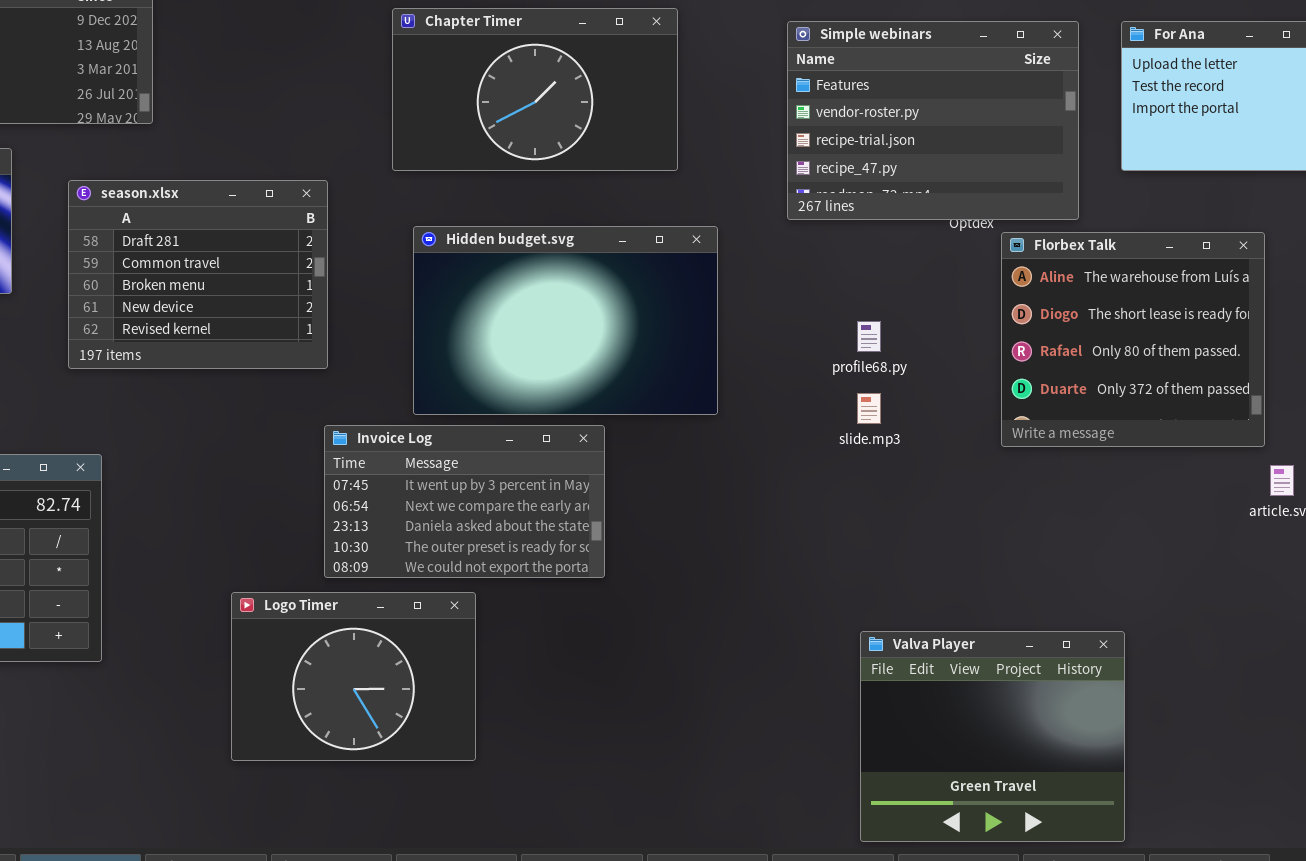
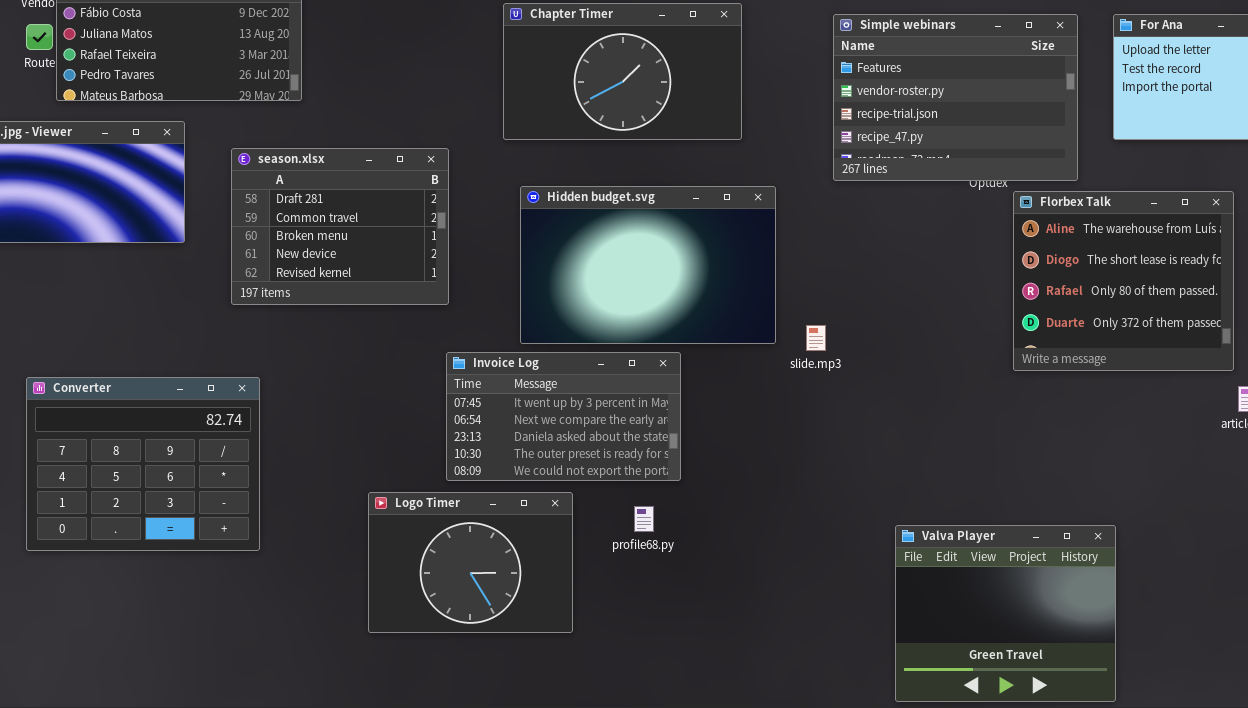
profile68.py: [857,321,881,352] -> [634,506,654,532], moved
slide.mp3: [857,393,881,424] -> [806,325,826,351], moved

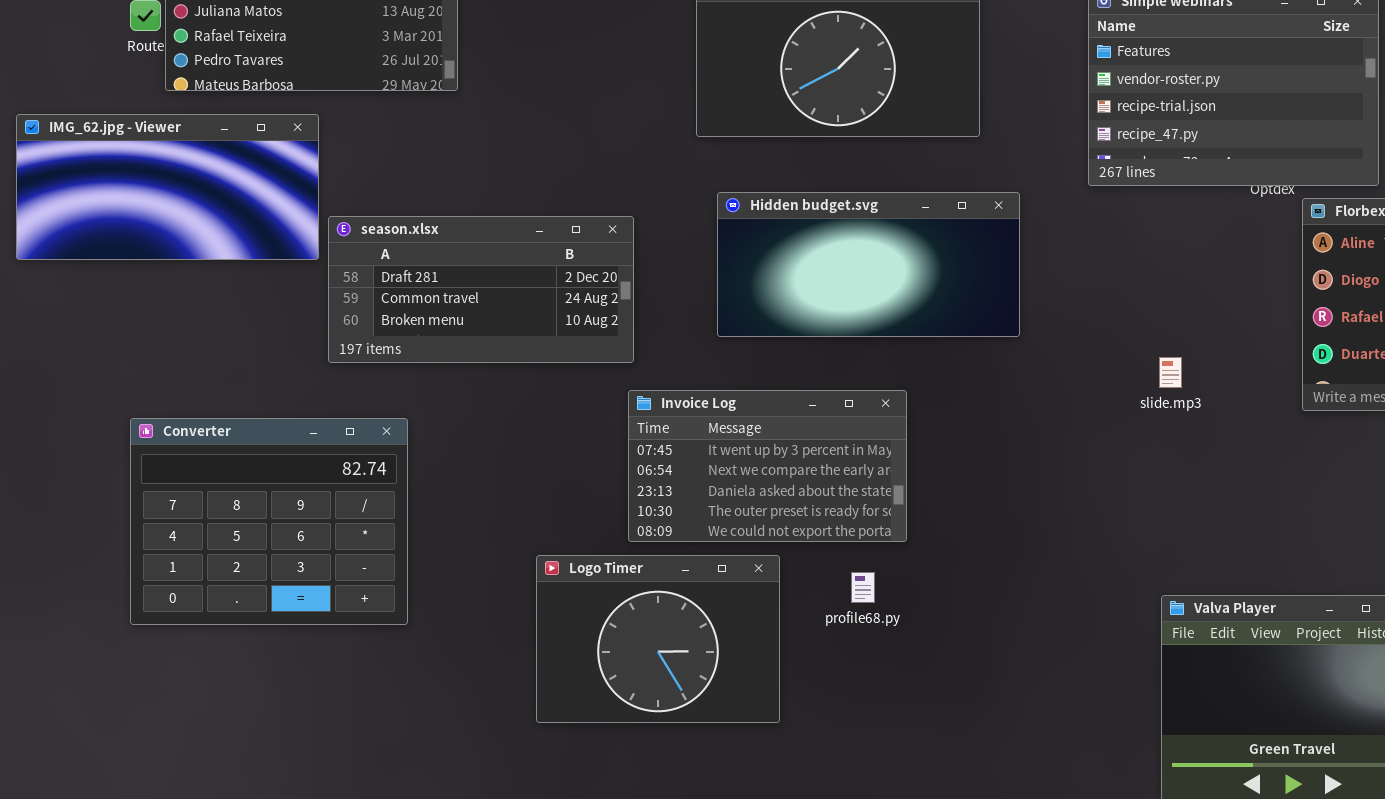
season.xlsx: [231,148,449,305] -> [328,216,634,363], moved, resized
Hidden budget.svg: [520,186,776,344] -> [717,192,1020,337], resized
slide.mp3: [806,325,826,351] -> [1159,357,1182,388], moved

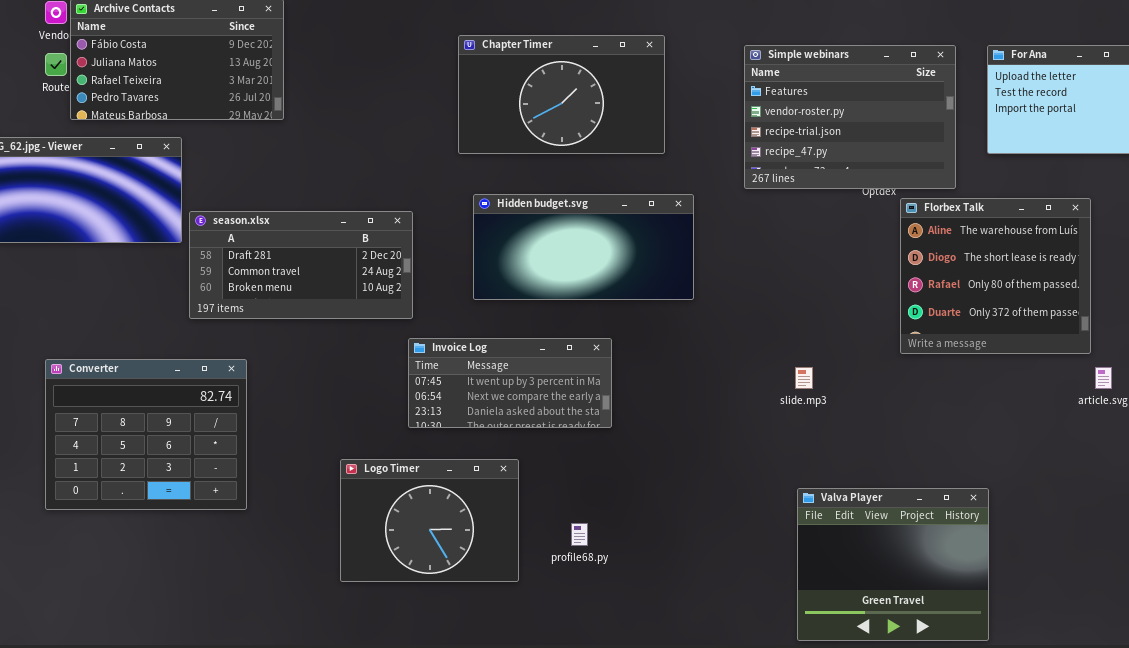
slide.mp3: [1159,357,1182,388] -> [795,367,813,389], moved
Invoice Log: [628,390,907,542] -> [408,338,612,428], resized
profile68.py: [851,572,875,603] -> [571,523,588,546], moved

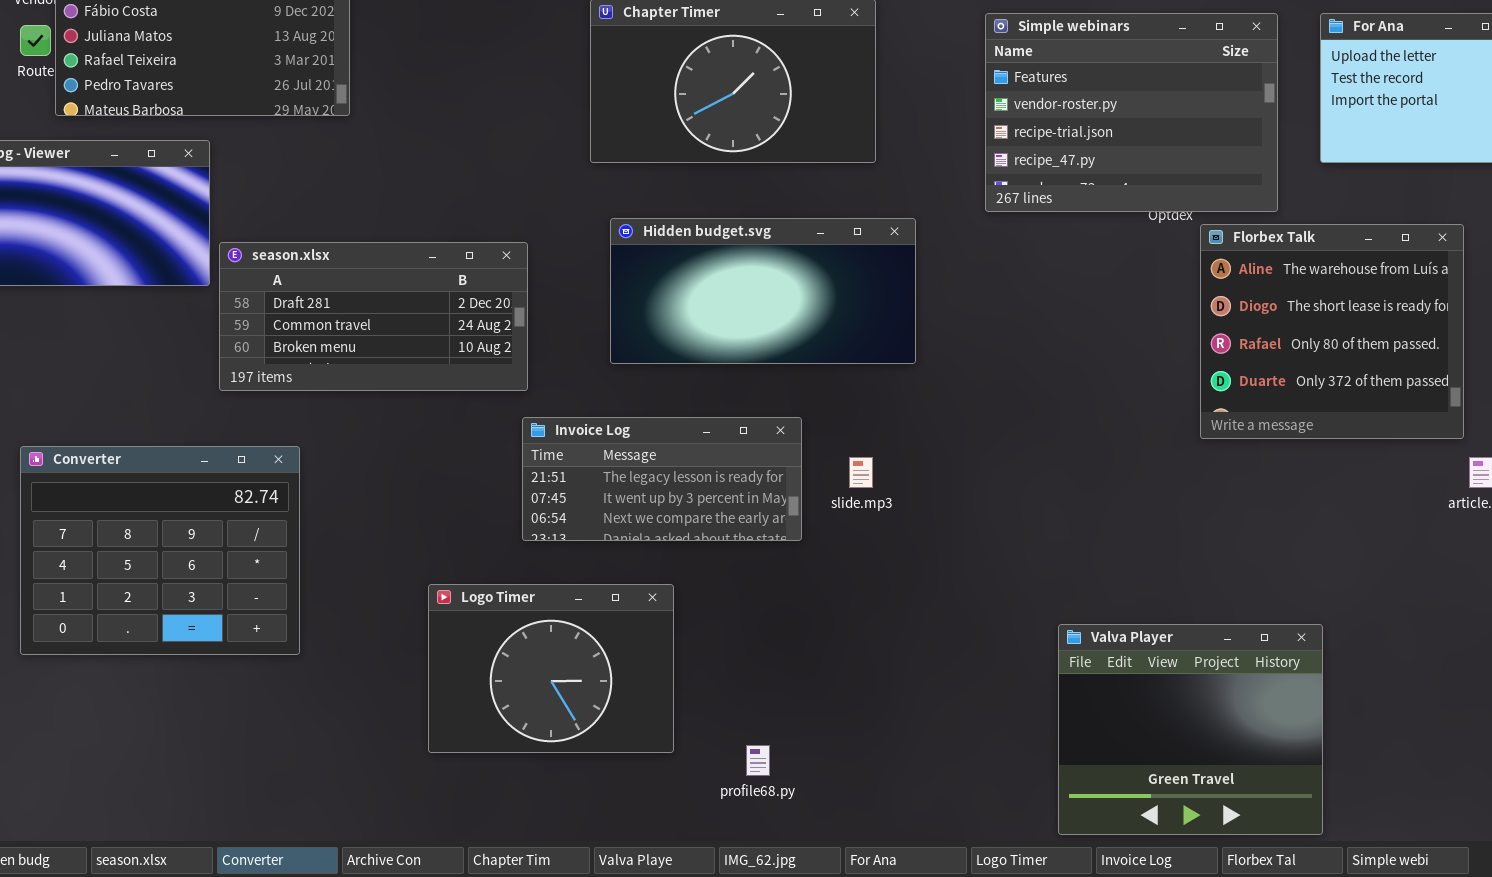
Invoice Log: [408,338,612,428] -> [522,417,802,541], scrolled up 1 row
slide.mp3: [795,367,813,389] -> [849,457,873,488], moved
profile68.py: [571,523,588,546] -> [746,745,770,776], moved

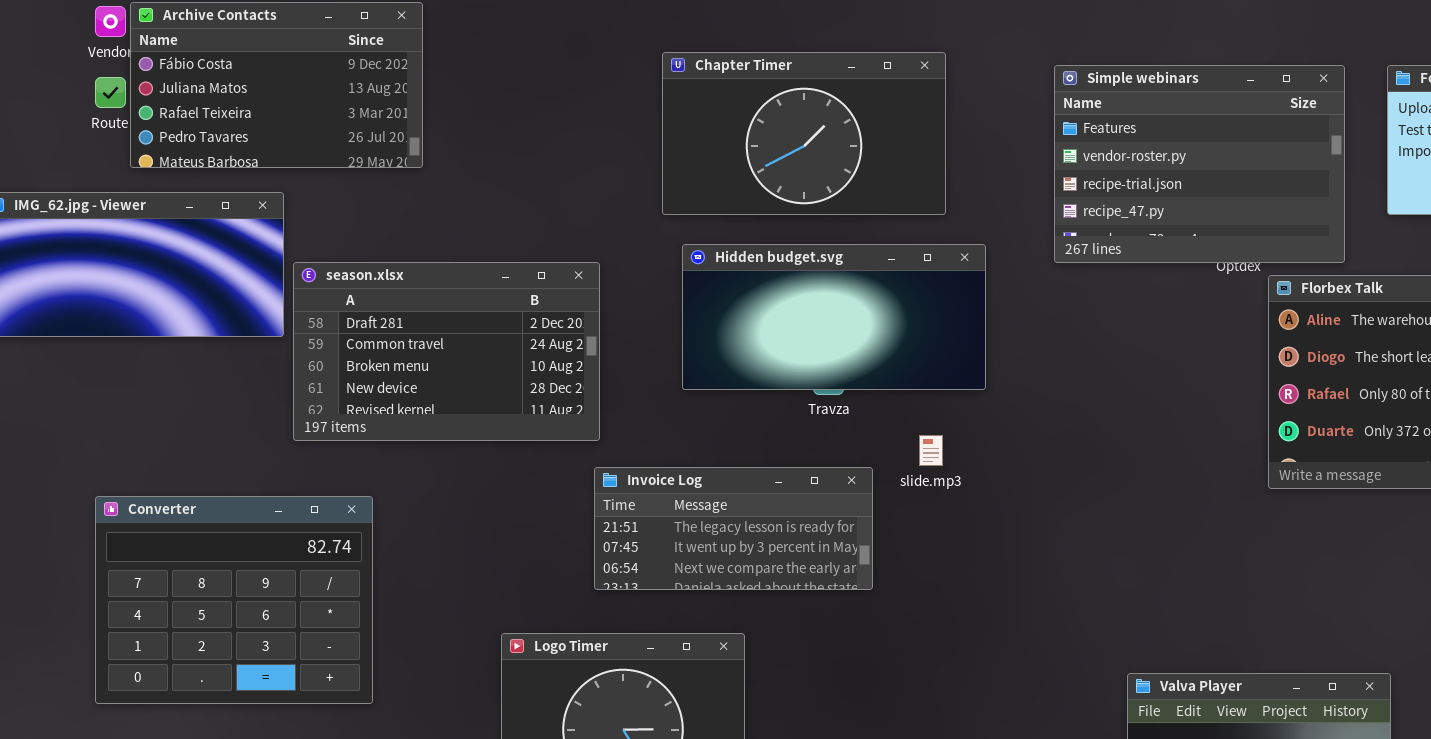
Hidden budget.svg: [610,218,916,364] -> [682,244,986,390], moved
season.xlsx: [219,242,528,391] -> [293,262,600,441], resized
slide.mp3: [849,457,873,488] -> [919,435,943,466], moved

